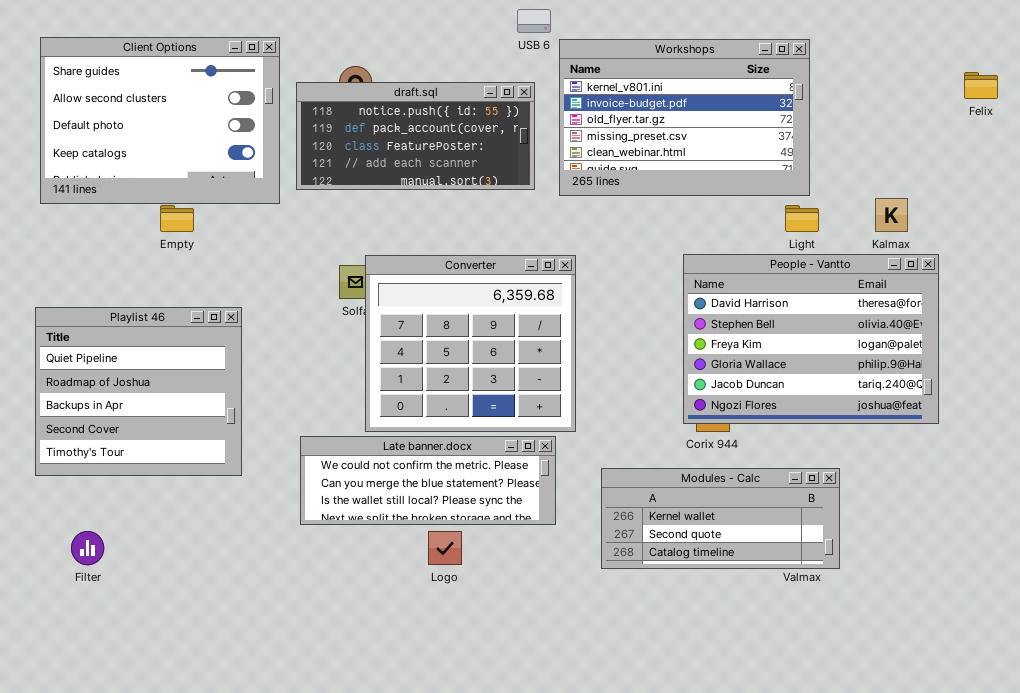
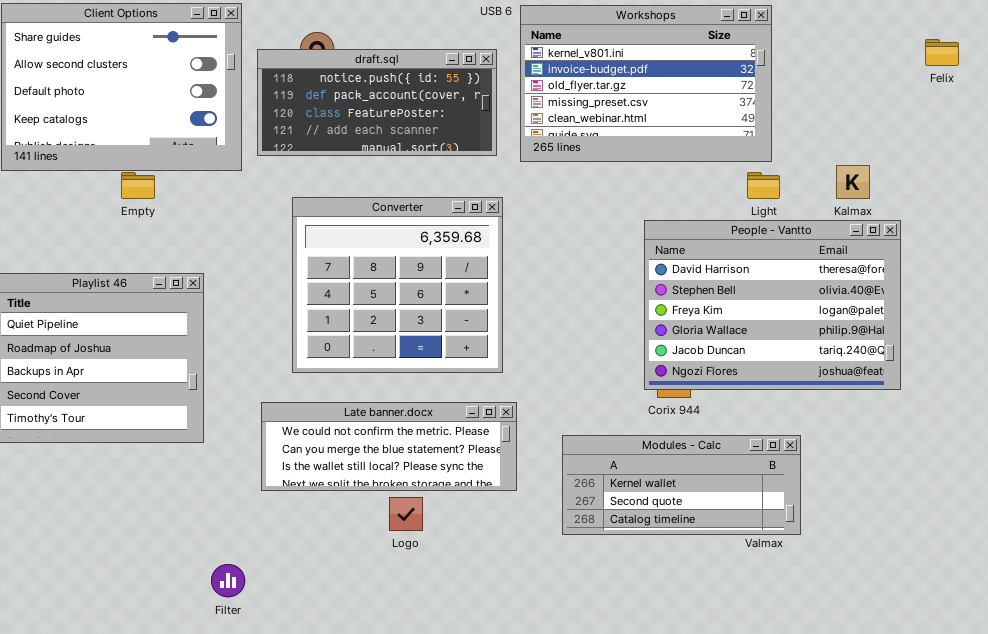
Converter: [365,255,576,432] -> [292,197,503,373], moved
Filter: [71,531,104,565] -> [211,564,245,597], moved

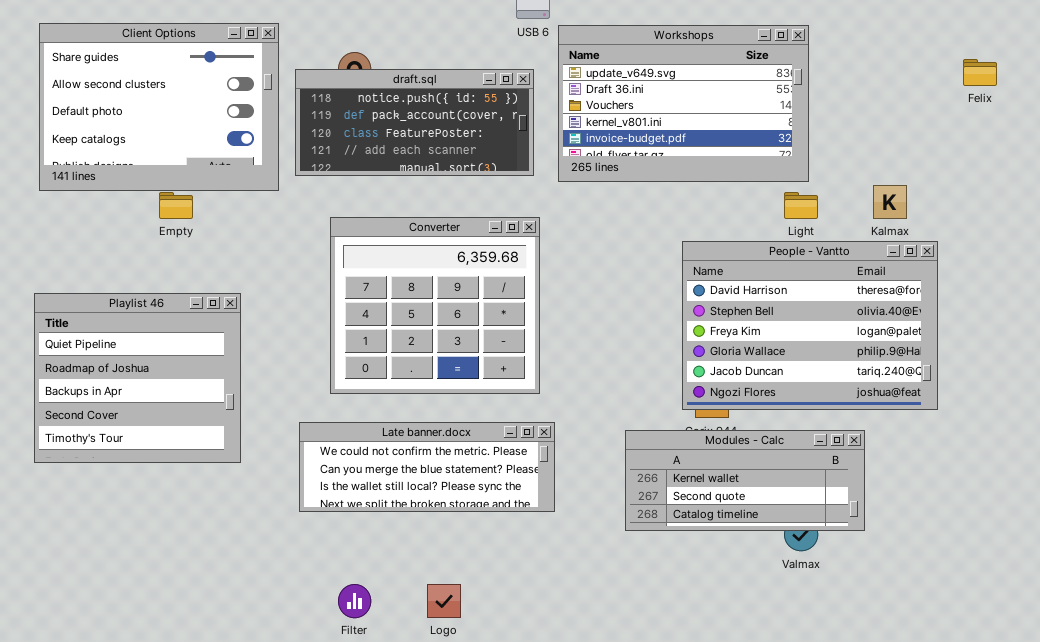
Workshops: [520,5,772,162] -> [558,25,809,182], scrolled up 3 rows
Modules - Calc: [562,435,801,535] -> [625,430,865,531], moved
Logo: [389,497,423,531] -> [427,584,461,618], moved
Filter: [211,564,245,597] -> [338,584,371,618], moved

